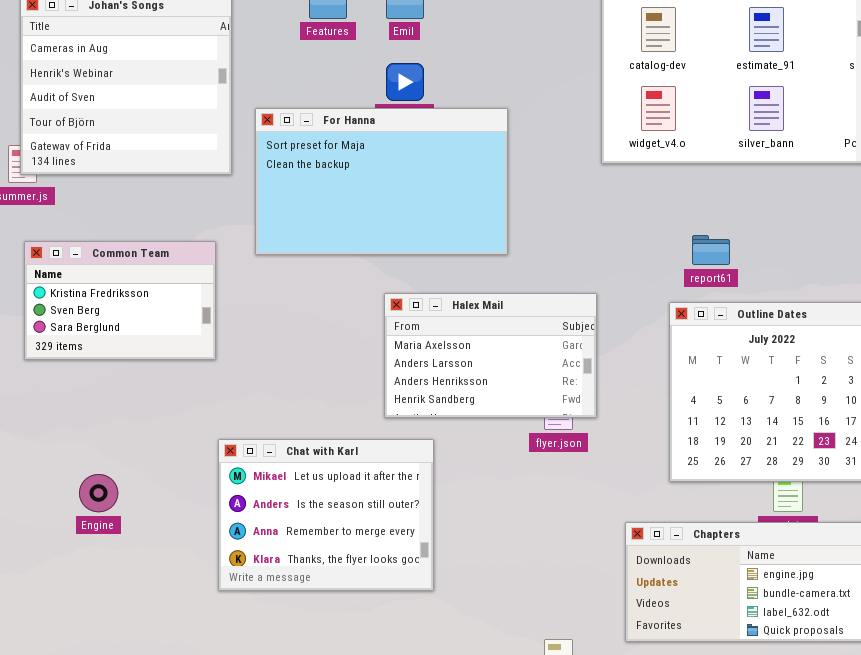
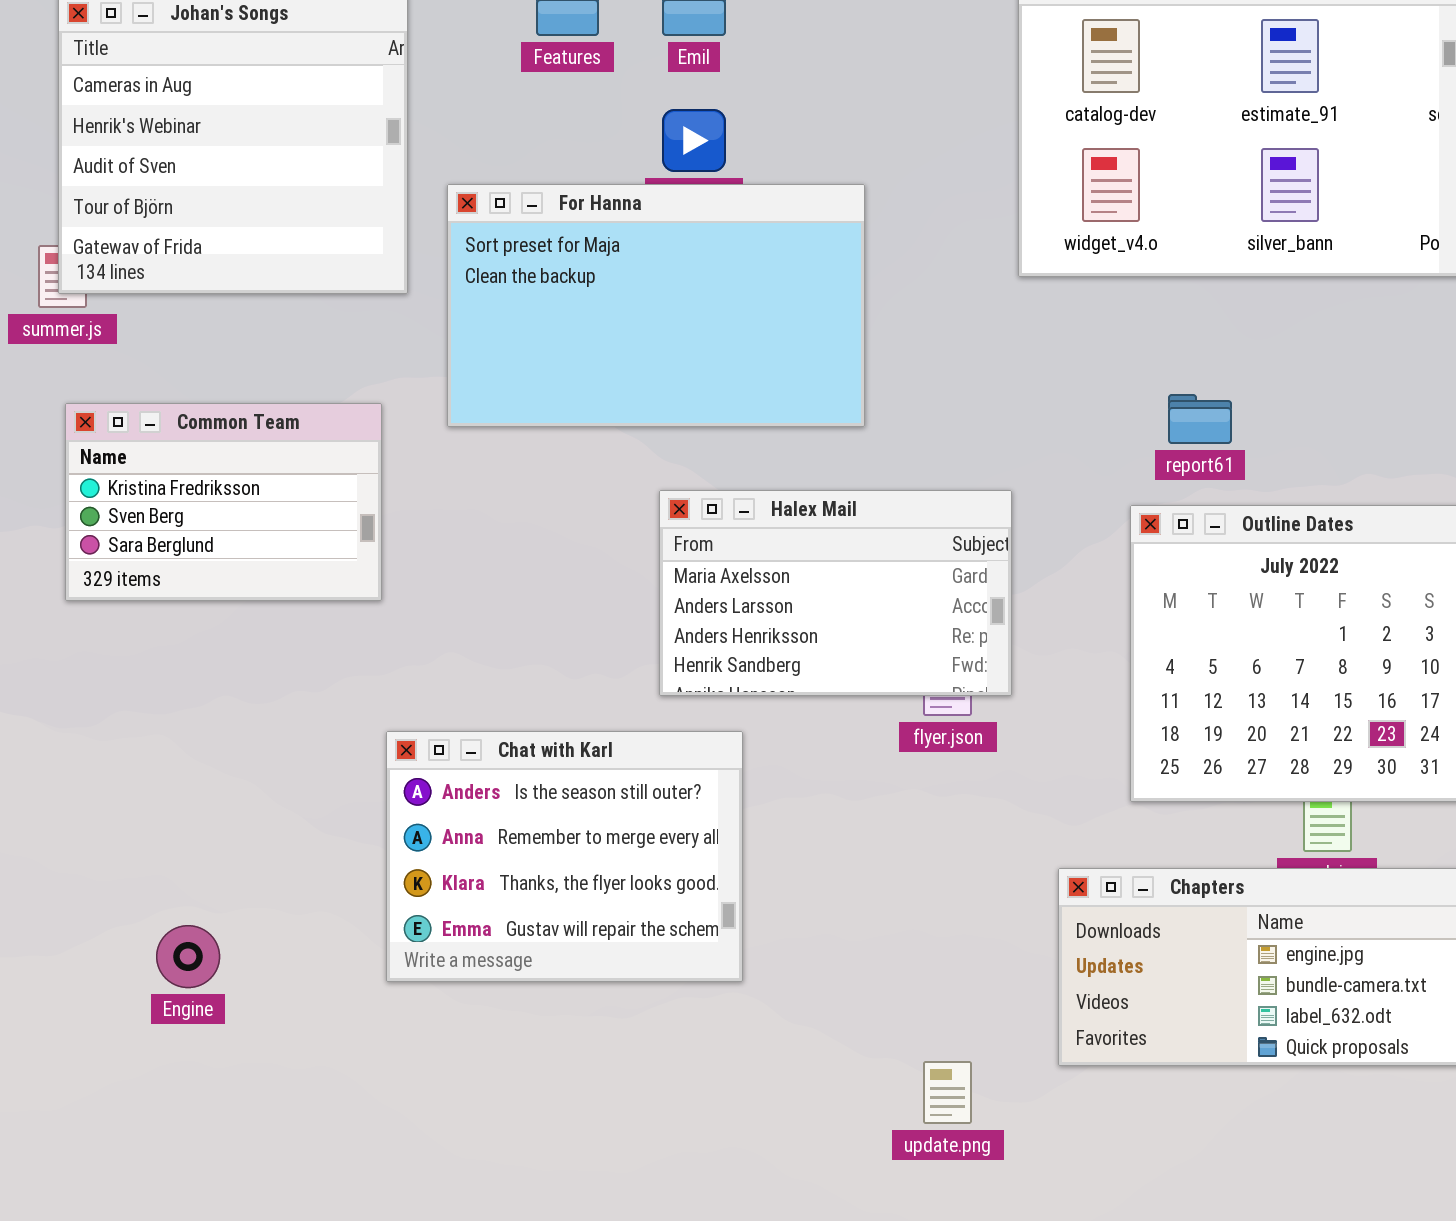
Chat with Karl: [218,439,434,591] -> [386,731,743,982], scrolled down 1 row
Engine: [79,474,118,512] -> [156,925,220,988], moved

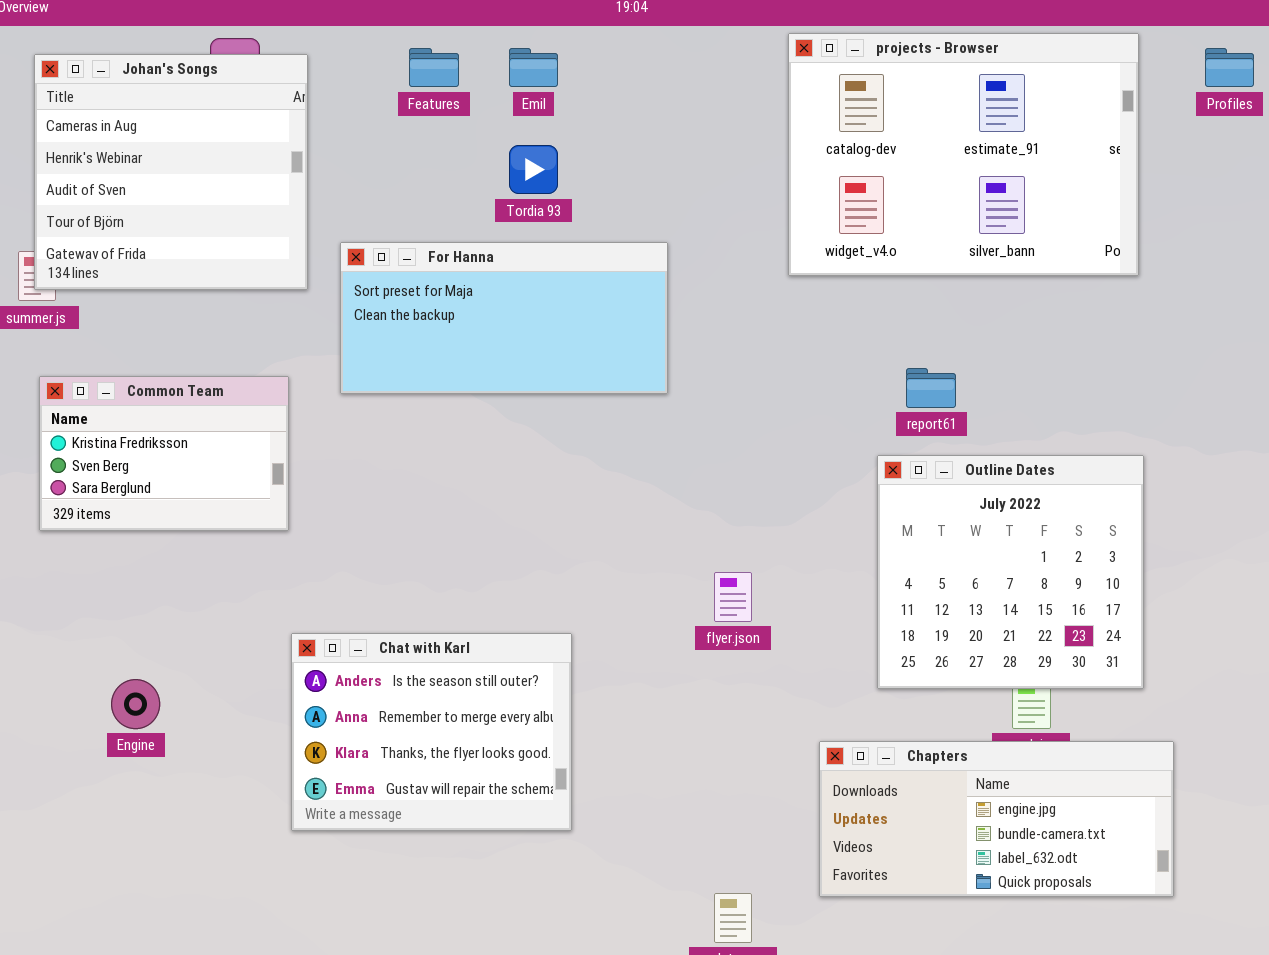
For Hanna: [447,184,865,427] -> [340,242,668,394], resized
Halex Mail: [659,490,1012,696] -> none, closed
Engine: [156,925,220,988] -> [111,679,160,729], moved

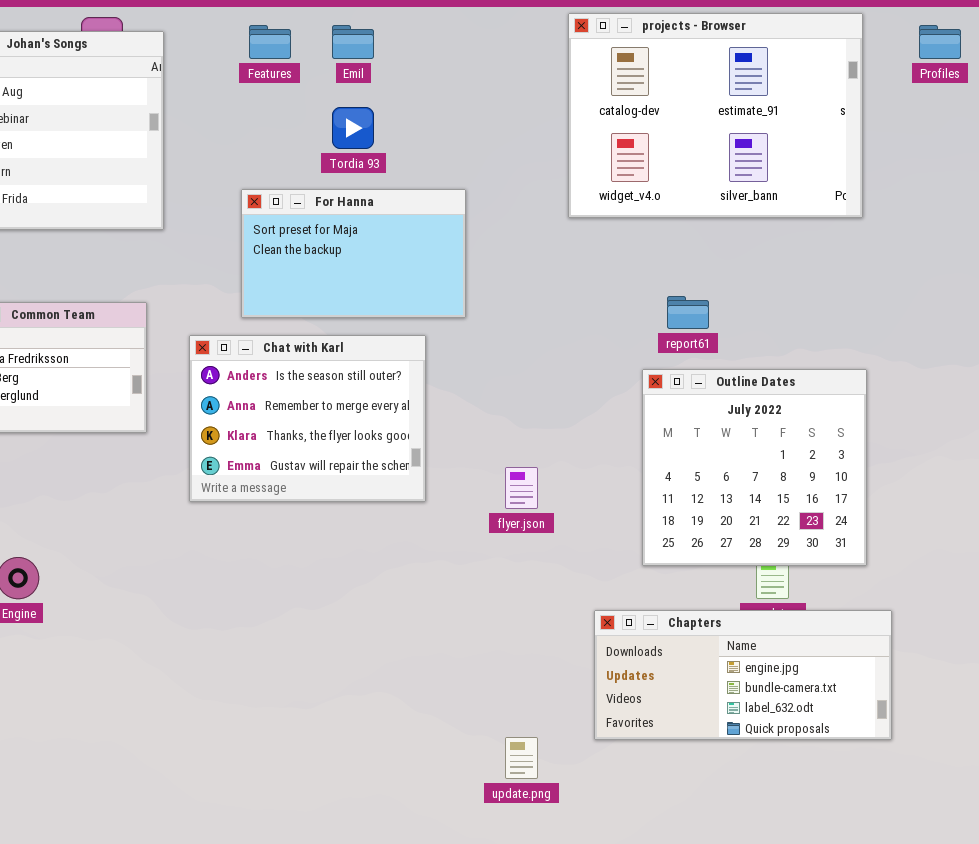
For Hanna: [340,242,668,394] -> [241,189,466,318], resized
Chat with Karl: [291,633,572,831] -> [189,335,426,502], moved

